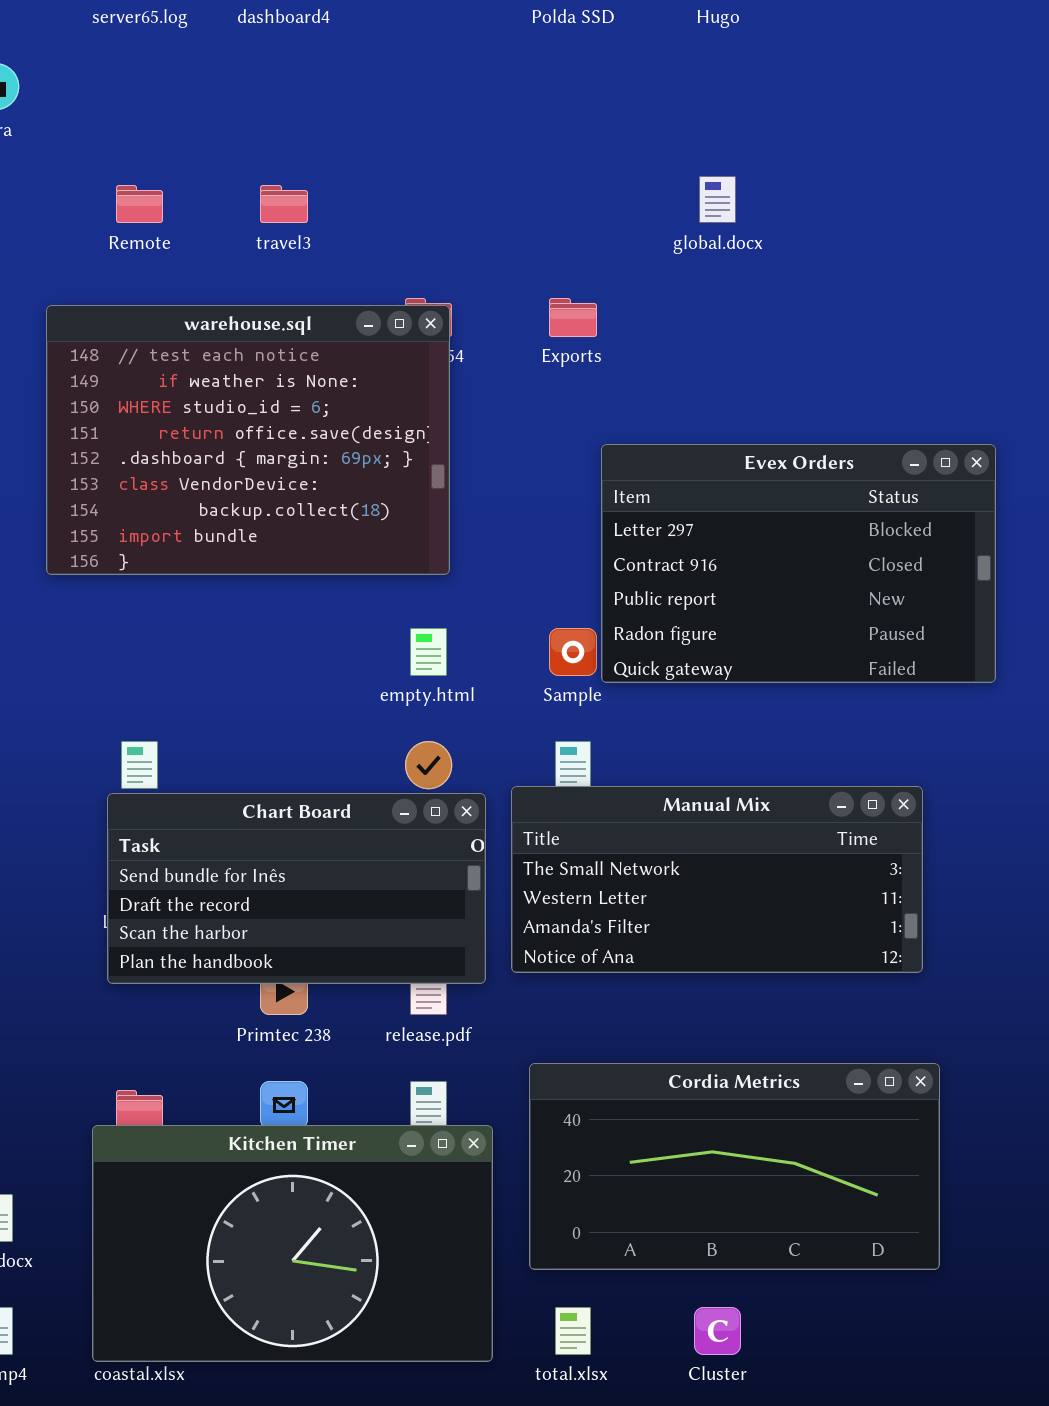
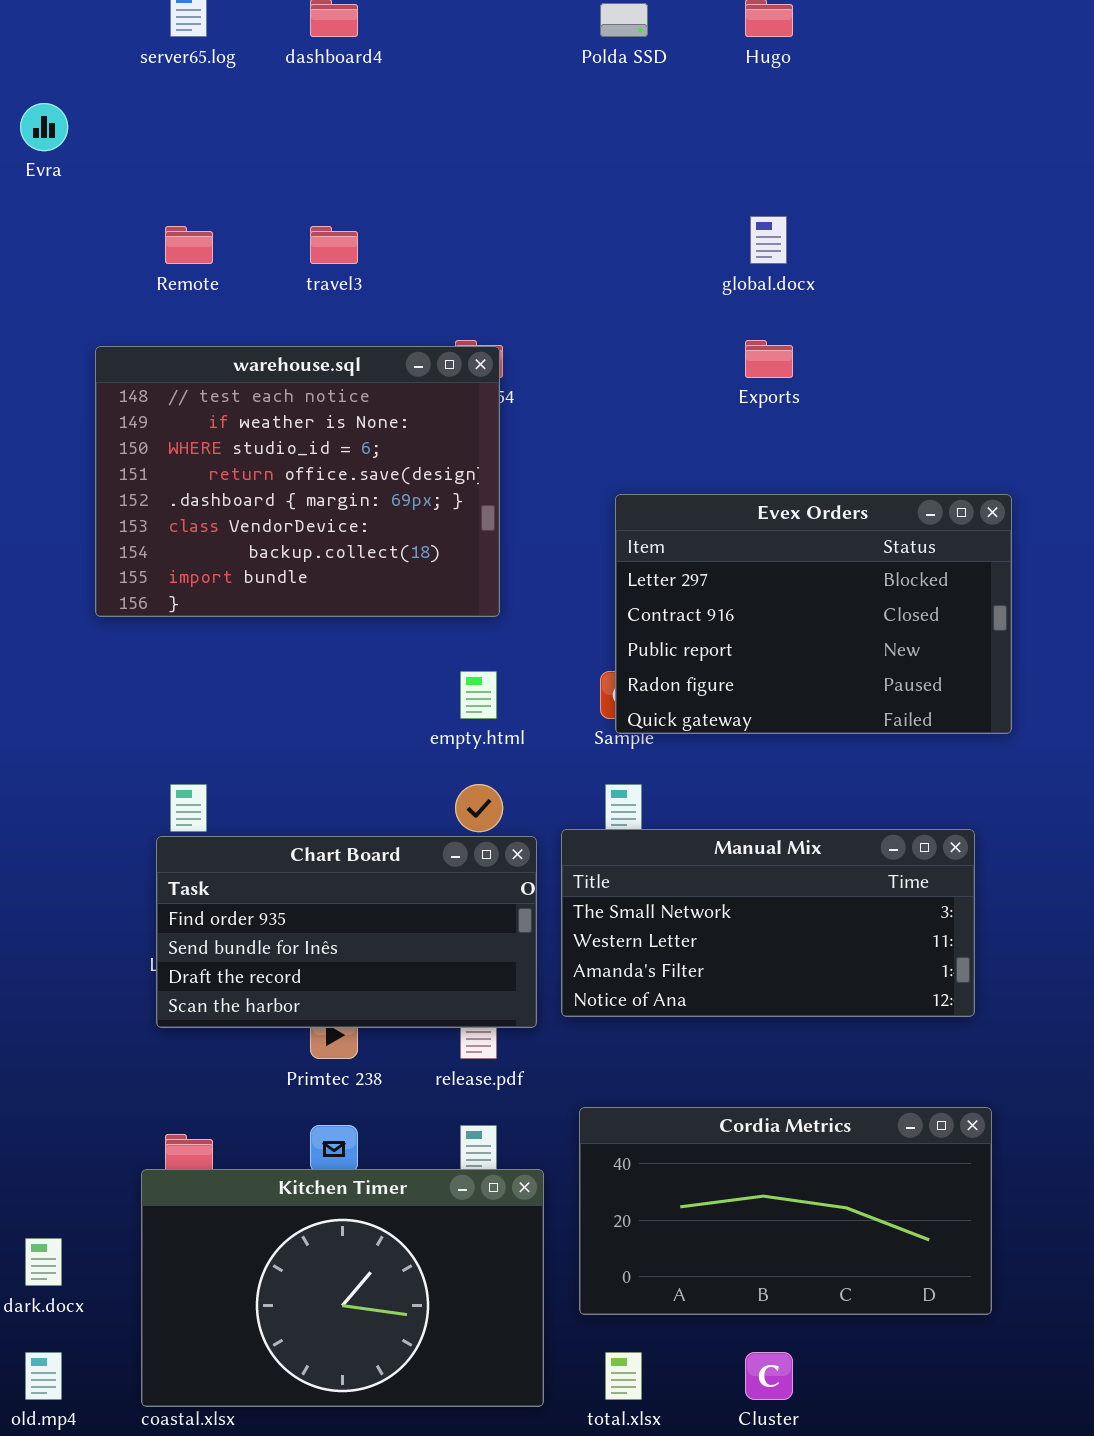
Exports: [549,298,597,337] -> [745,340,793,378], moved
Evex Orders: [601,444,996,683] -> [615,494,1012,734], moved
Chart Board: [107,793,486,984] -> [156,836,537,1028], scrolled up 1 row

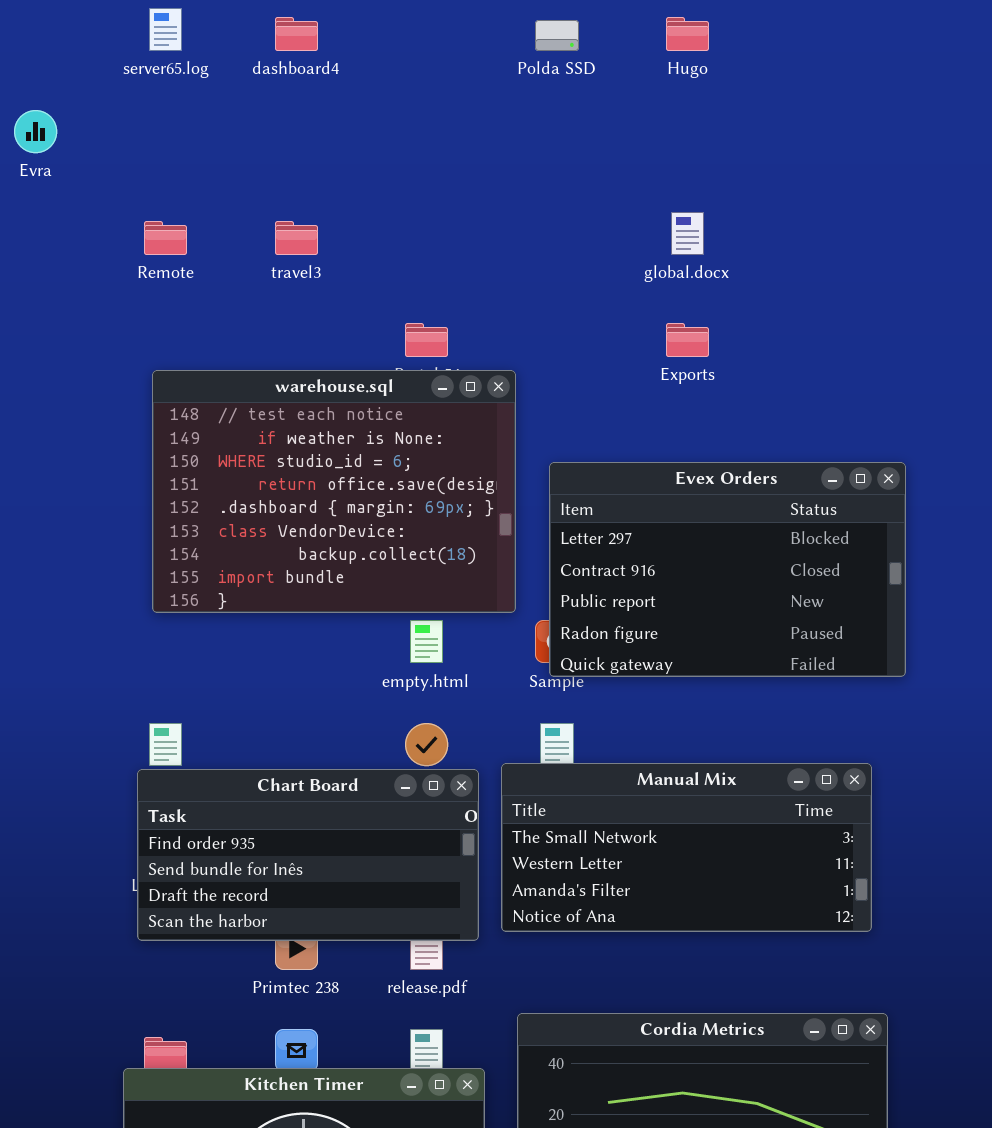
warehouse.sql: [95,346,500,617] -> [152,370,516,613], moved

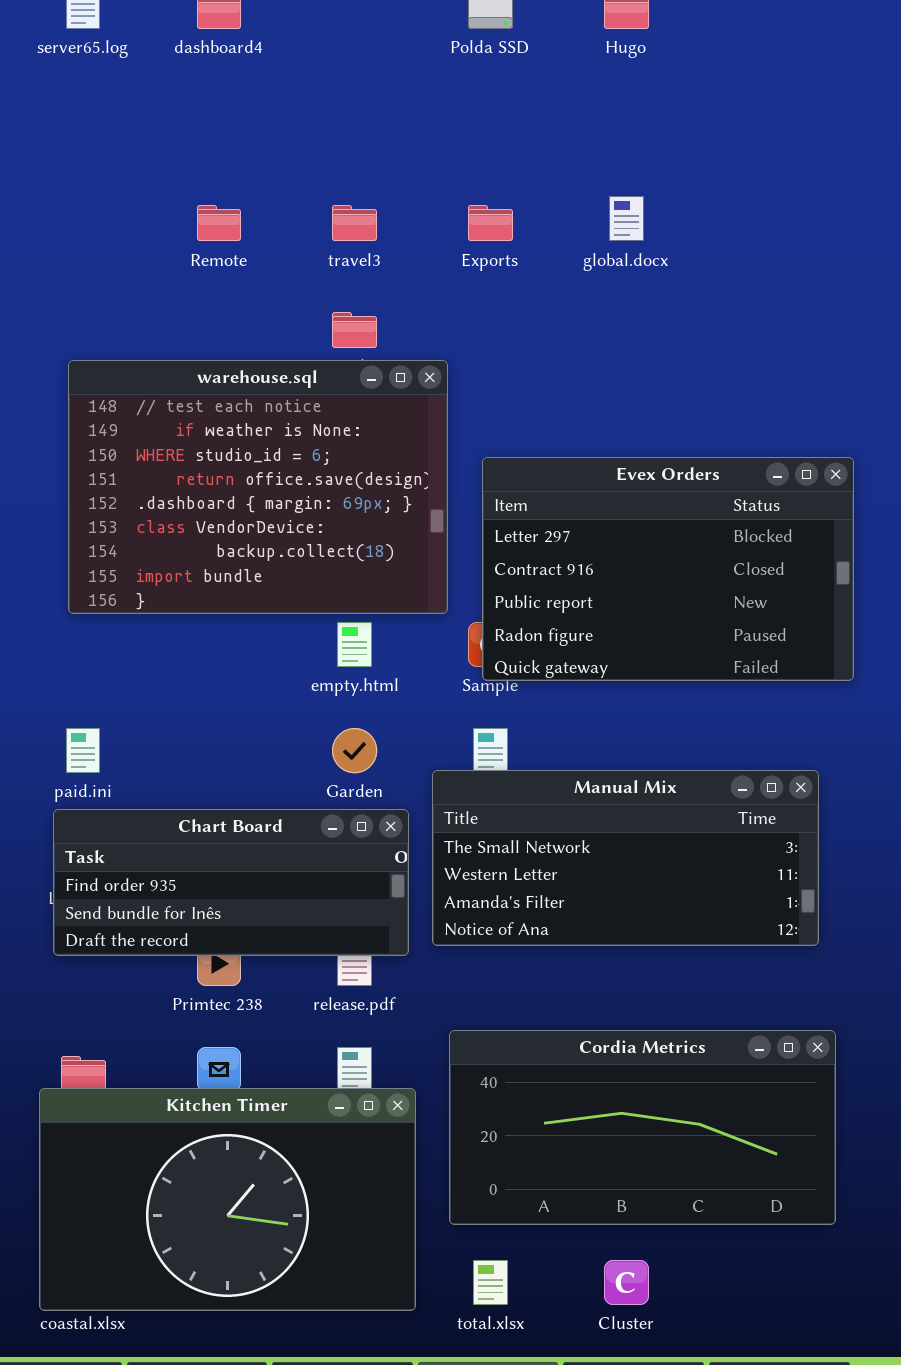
Remote: [144,221,187,255] -> [197,205,241,241], moved
travel3: [275,221,318,255] -> [332,205,377,241], moved
Exports: [666,323,709,357] -> [468,205,513,241], moved
Chart Board: [137,769,479,941] -> [53,809,409,956], resized

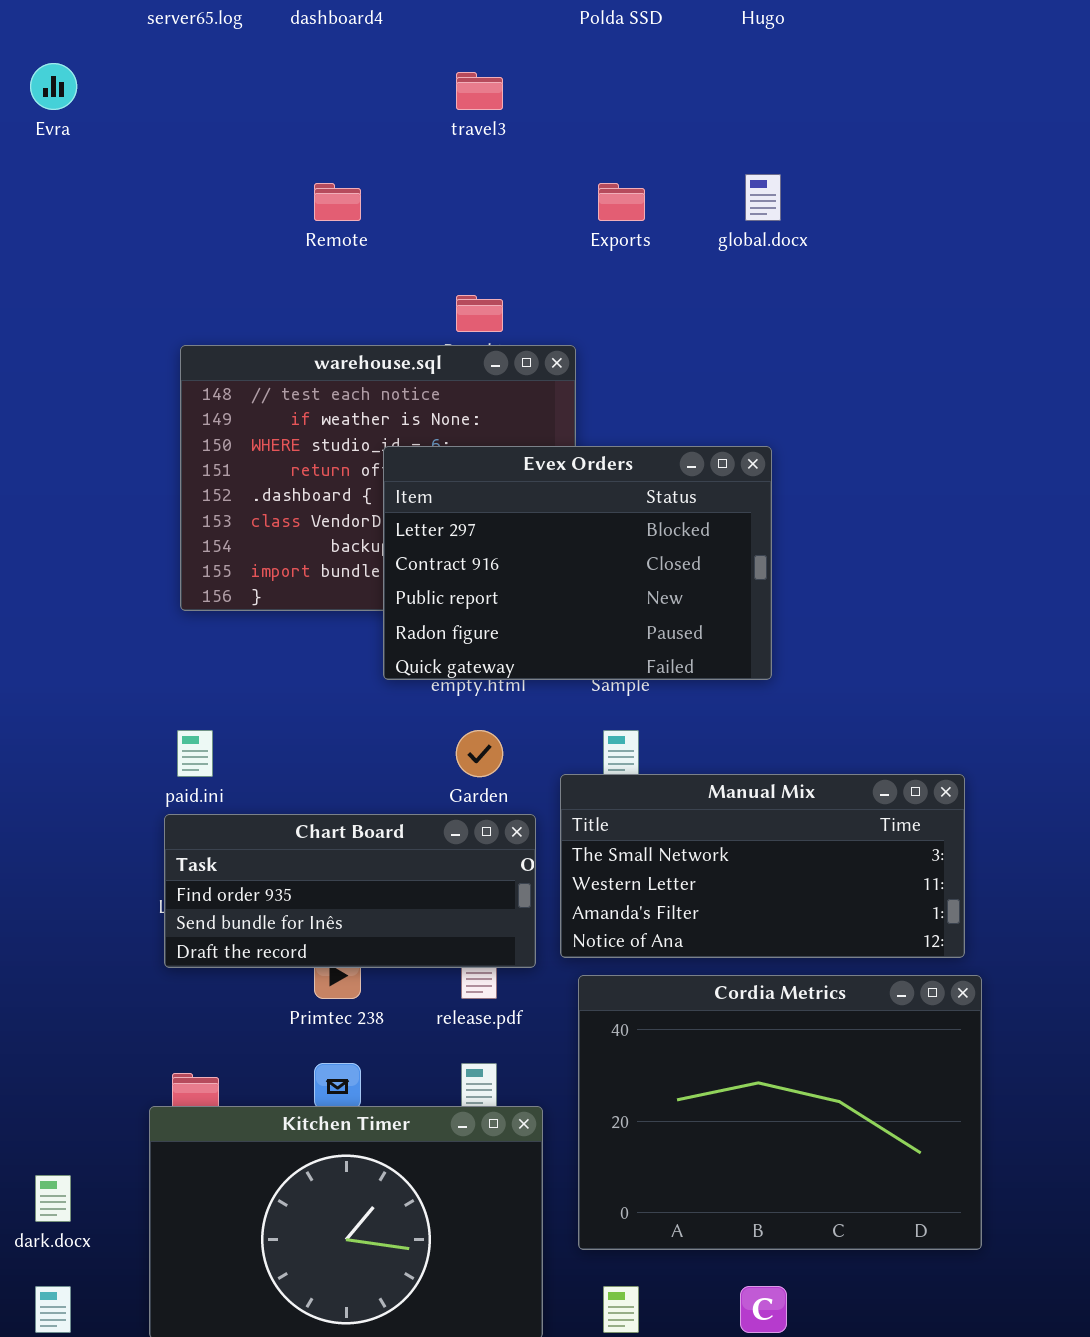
travel3: [332,205,377,241] -> [456,72,503,110], moved
Evex Orders: [482,457,854,681] -> [383,446,772,680], moved
Cordia Metrics: [449,1030,836,1225] -> [578,975,982,1250], resized

